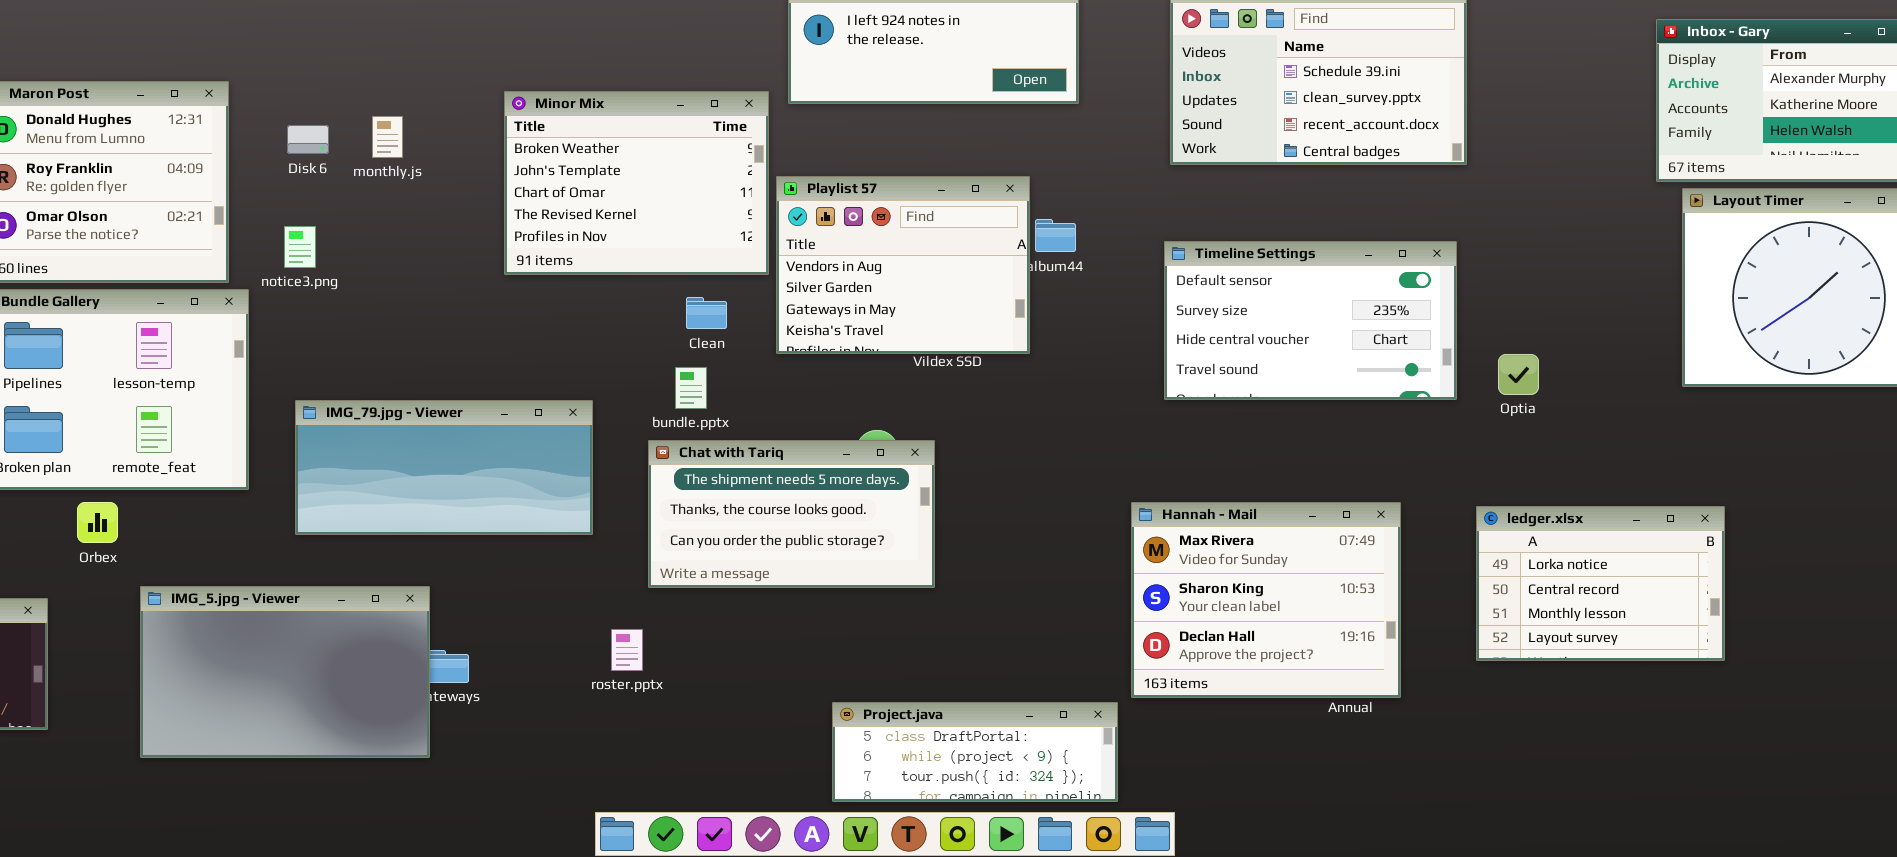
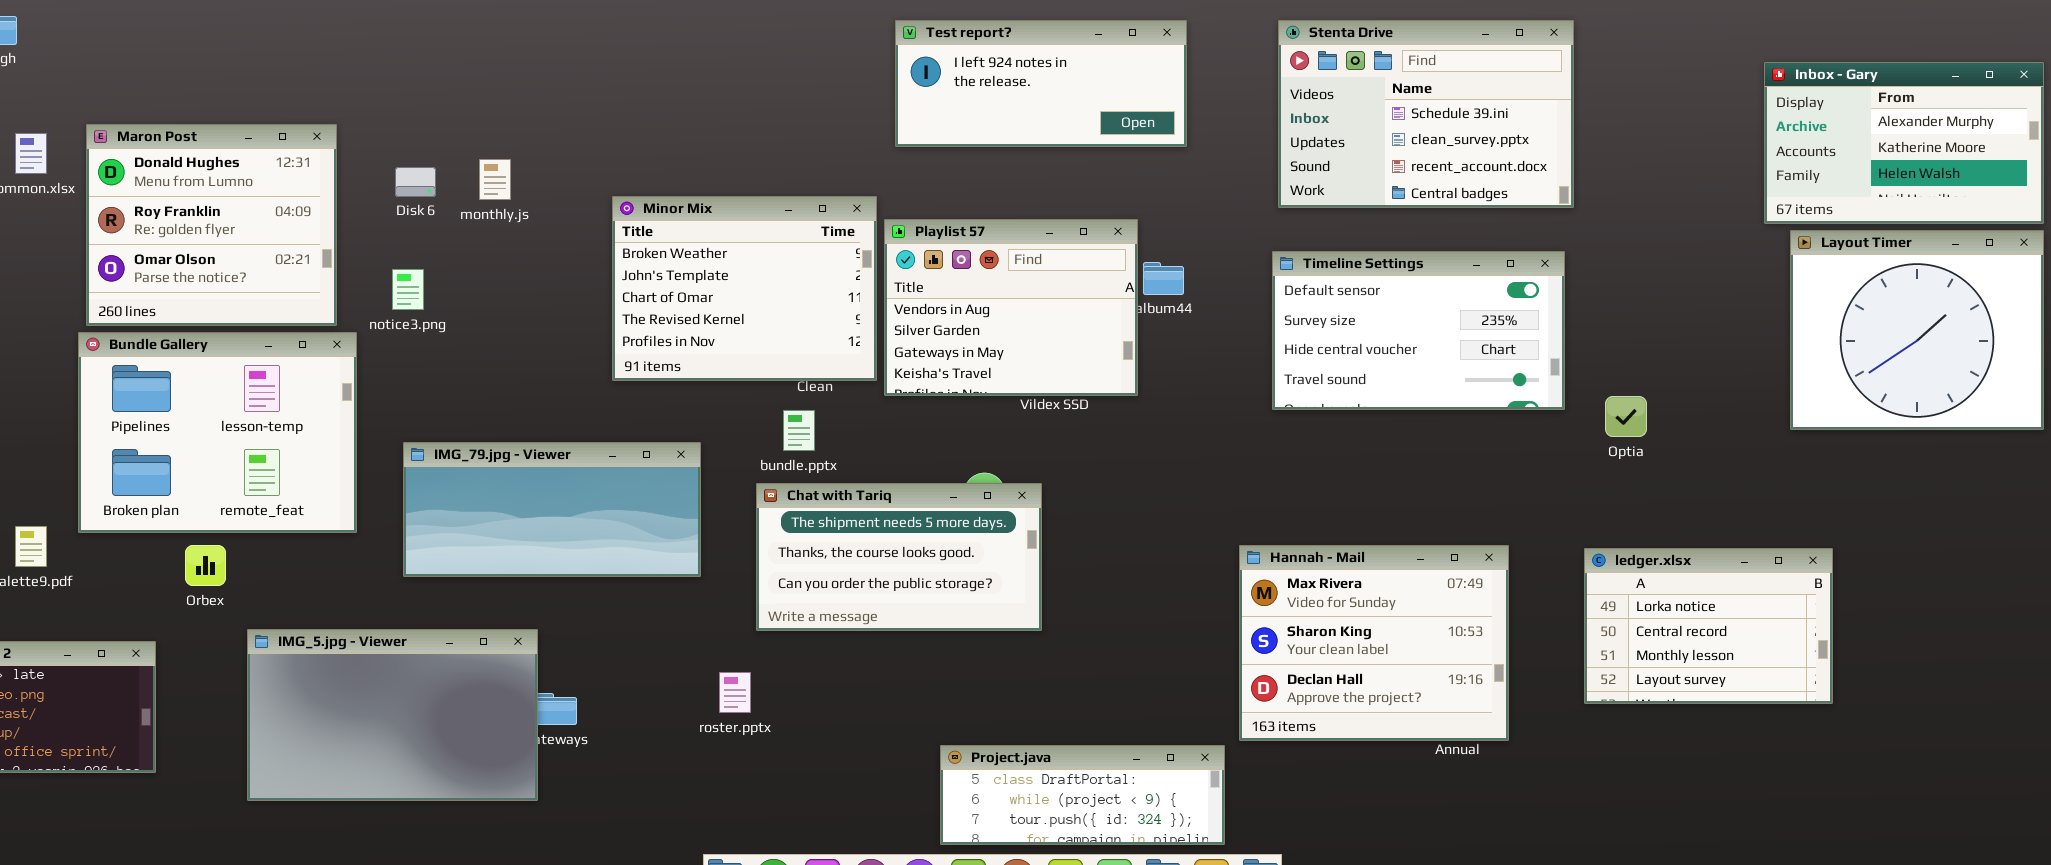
Minor Mix: [504,91,769,275] -> [612,196,877,381], moved
Timeline Settings: [1164,241,1457,400] -> [1272,251,1565,410], moved

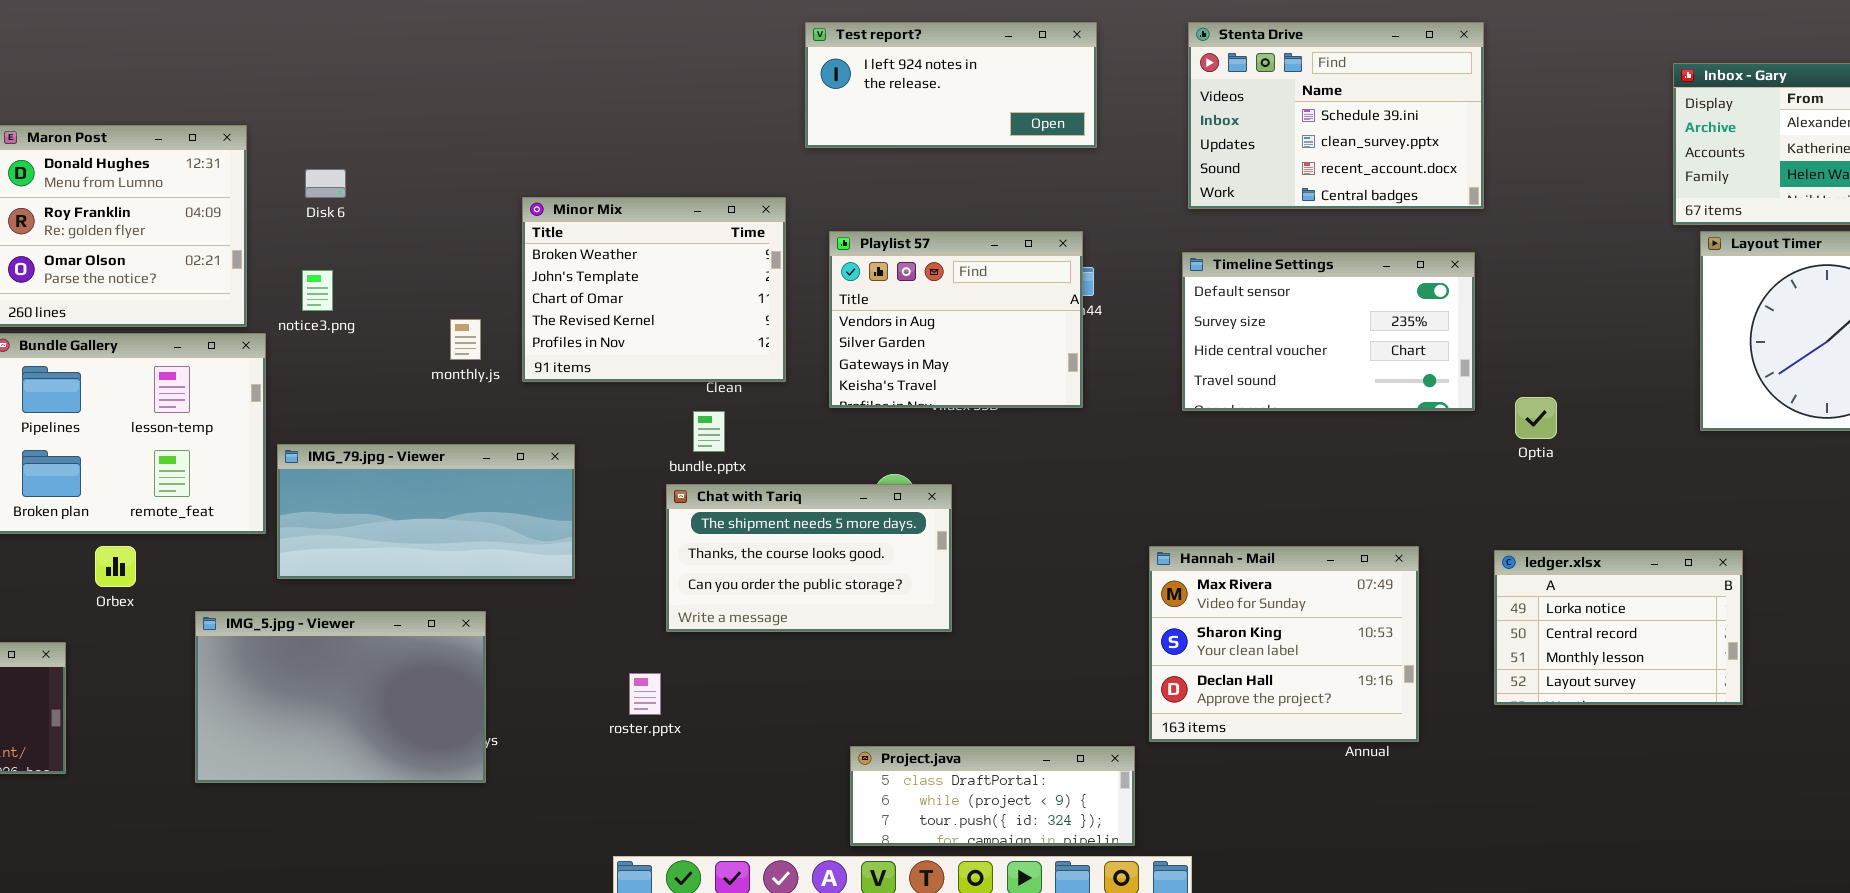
monthly.js: [479,159,511,200] -> [450,319,481,360], moved
Playlist 57: [884,219,1138,396] -> [829,231,1083,408], moved
IMG_79.jpg - Viewer: [403,442,701,577] -> [277,444,575,579], moved
IMG_5.jpg - Viewer: [247,629,538,801] -> [195,611,486,783], moved

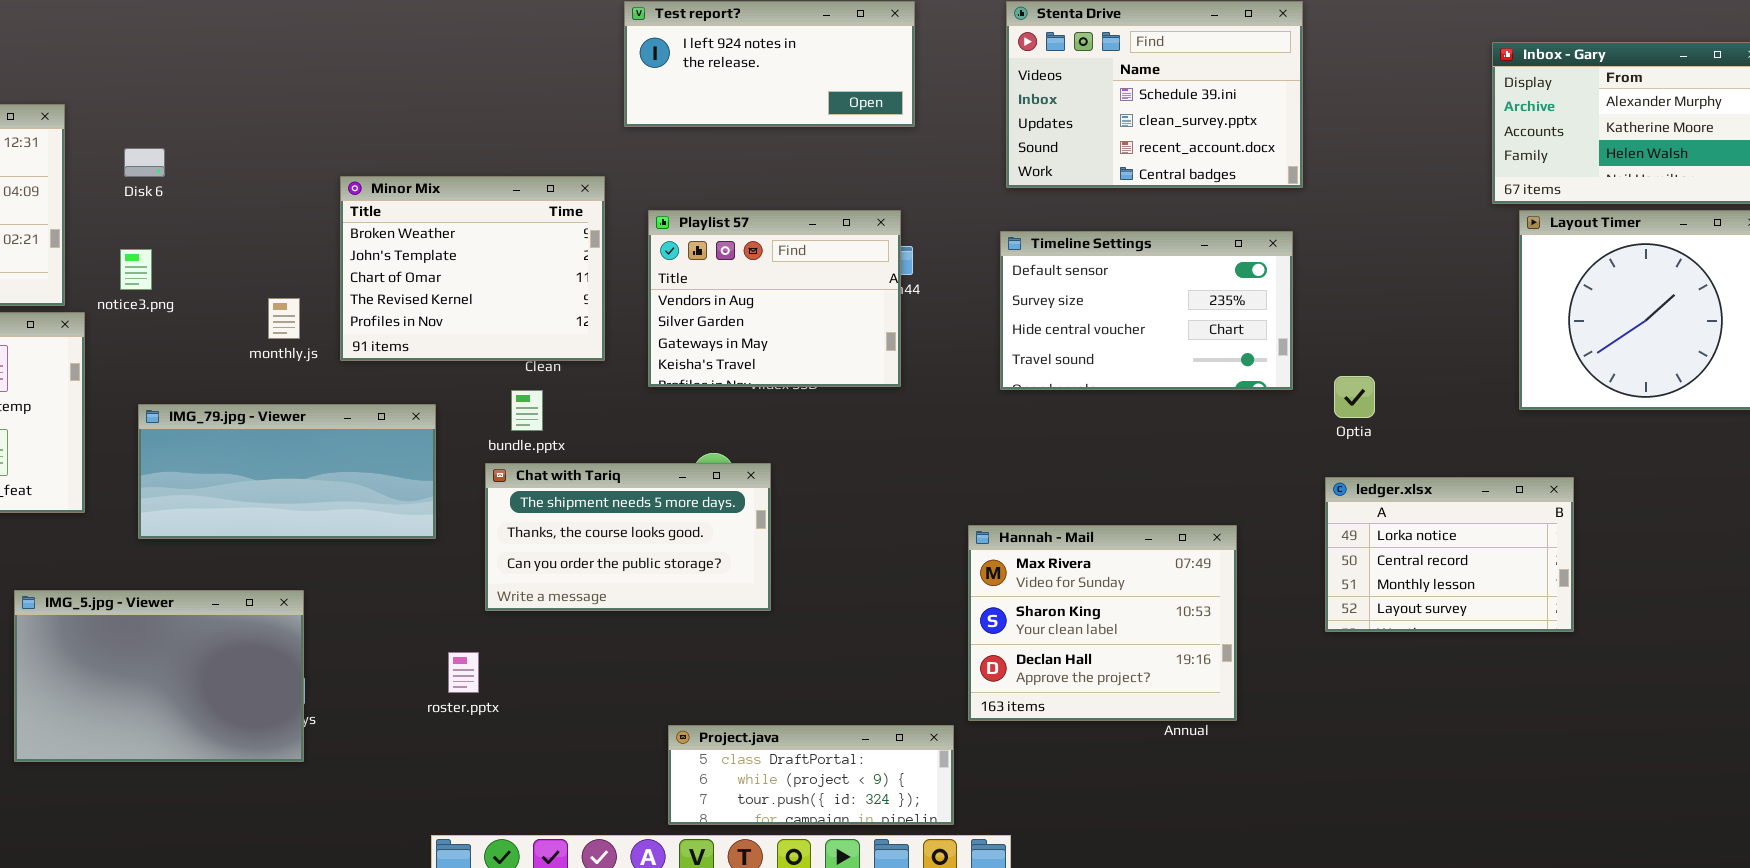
IMG_79.jpg - Viewer: [277,444,575,579] -> [138,404,436,539], moved
ledger.xlsx: [1494,550,1743,705] -> [1325,477,1574,632], moved

